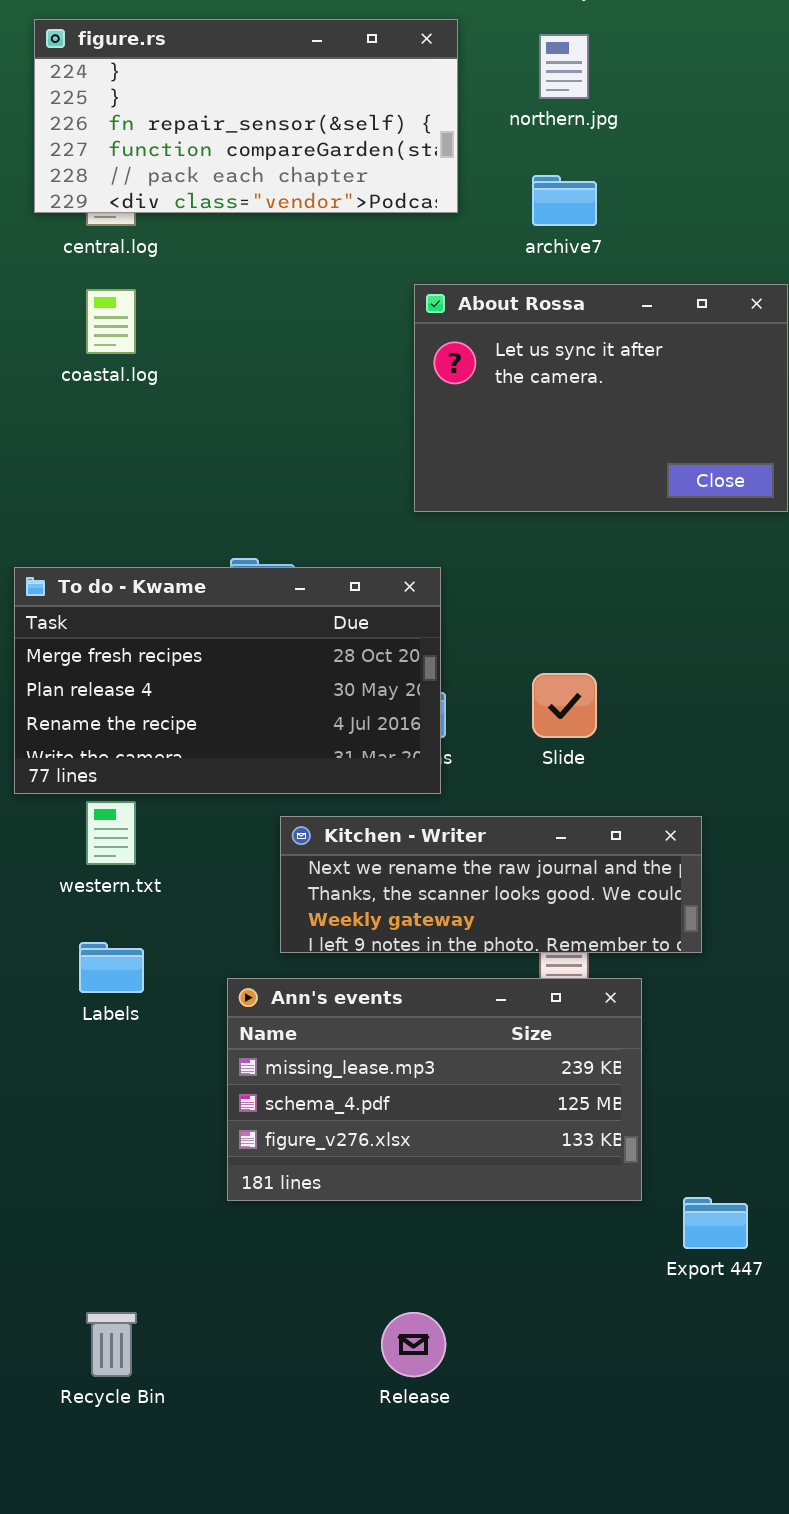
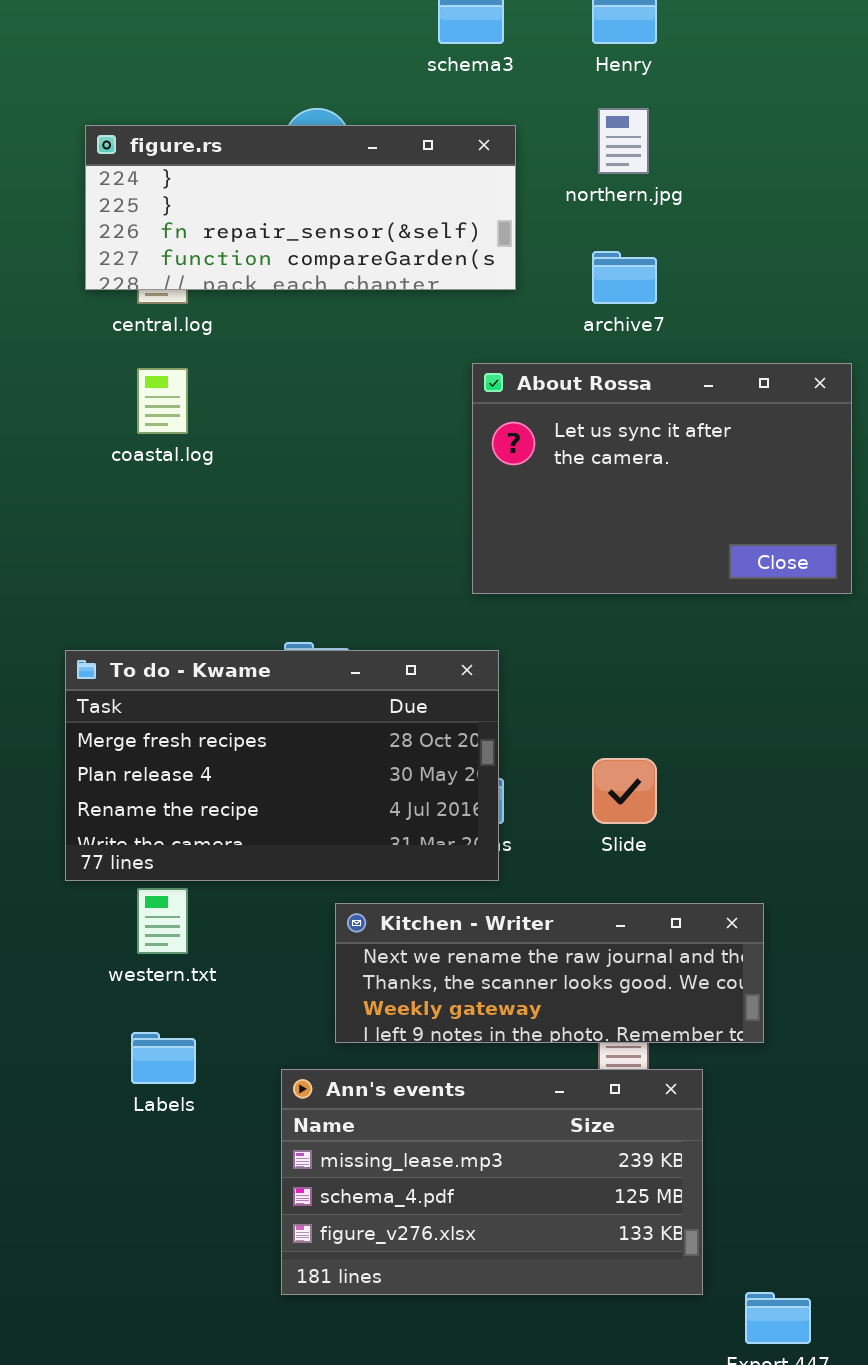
figure.rs: [34,19,458,213] -> [85,125,516,290], resized

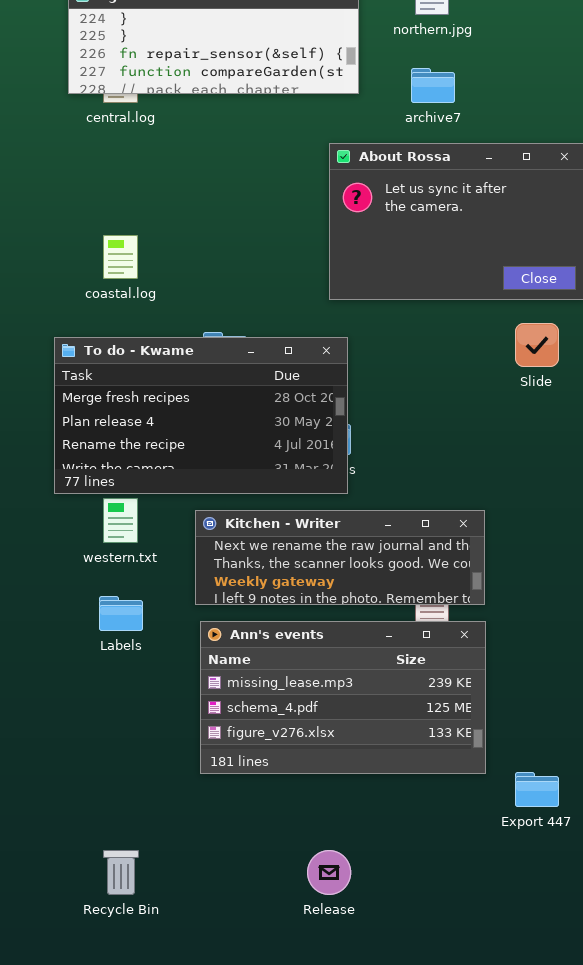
coastal.log: [137,368,188,434] -> [103,235,138,279], moved
Slide: [592,758,657,824] -> [515,323,559,367], moved
Kitchen - Writer: [335,903,764,1043] -> [195,510,485,605], moved

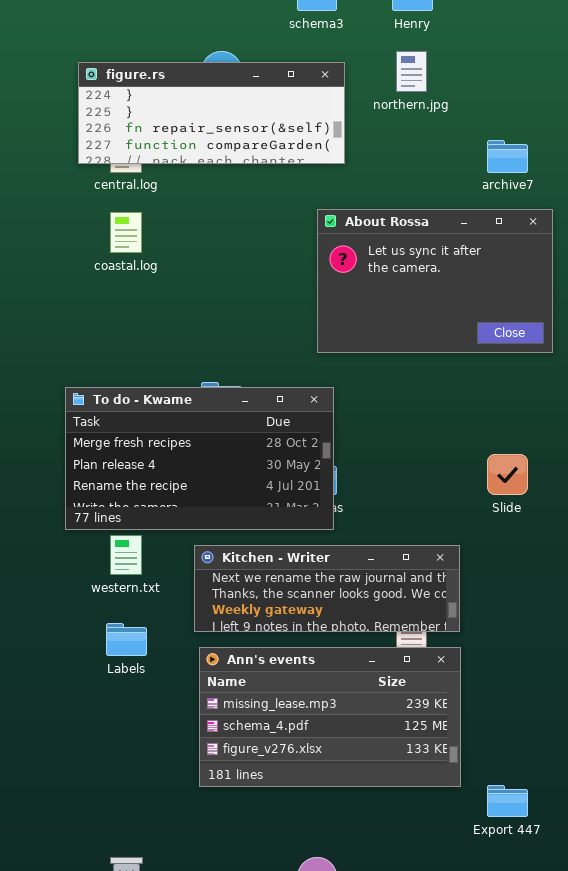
archive7: [411,68,455,103] -> [487,140,528,173], moved
coastal.log: [103,235,138,279] -> [110,212,142,253], moved
Slide: [515,323,559,367] -> [487,454,528,495], moved

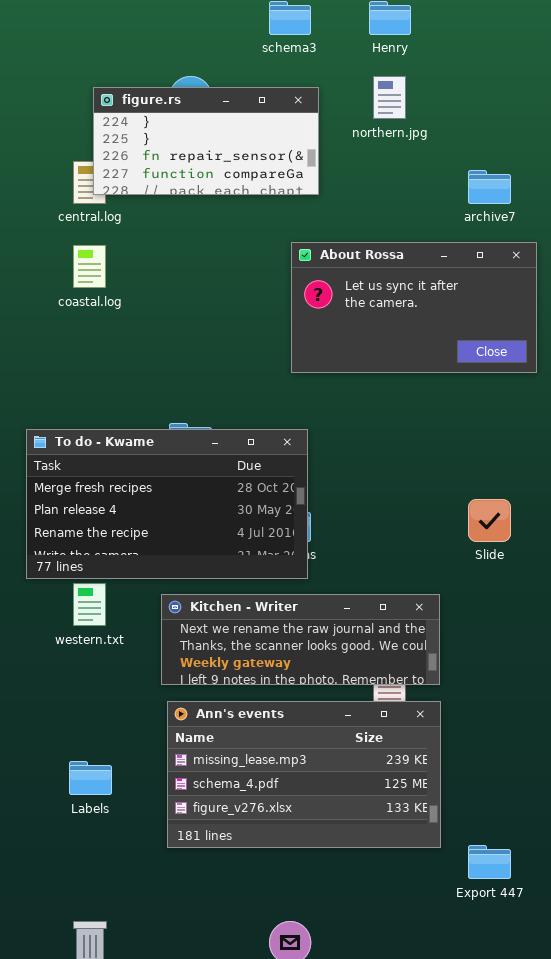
figure.rs: [78,62,345,164] -> [93,87,319,195], resized
About Rossa: [317,209,553,353] -> [291,242,537,373], resized
Labels: [106,623,147,656] -> [69,761,112,795], moved

